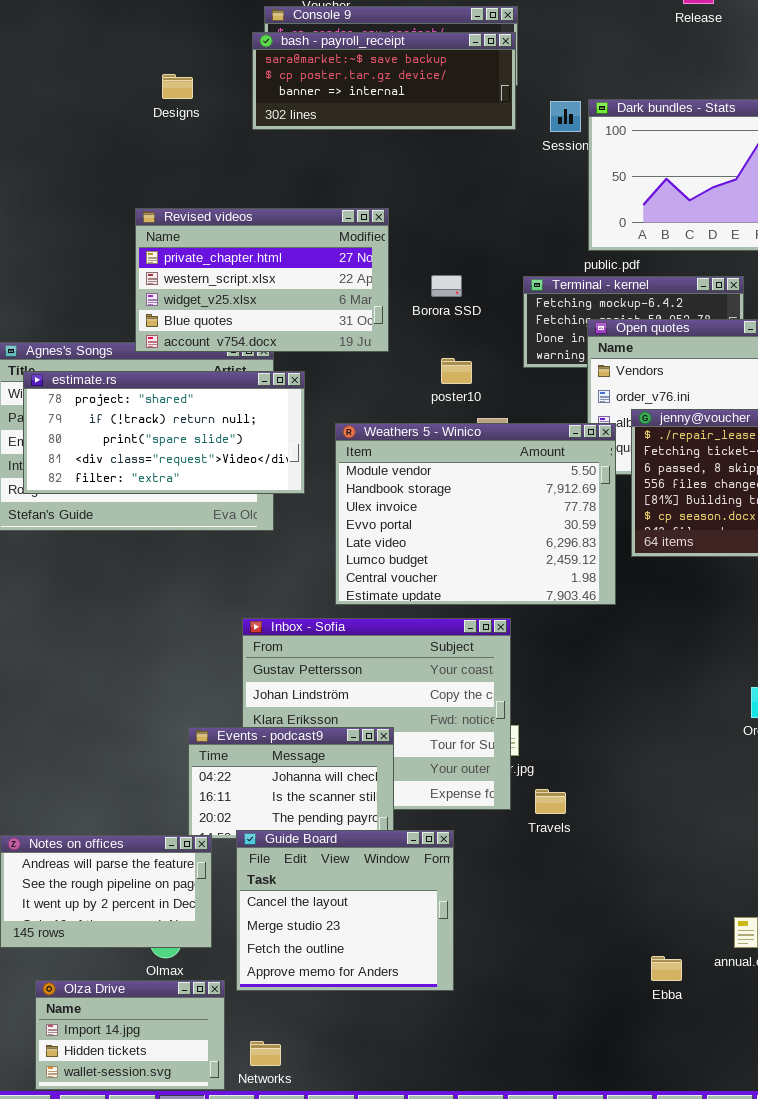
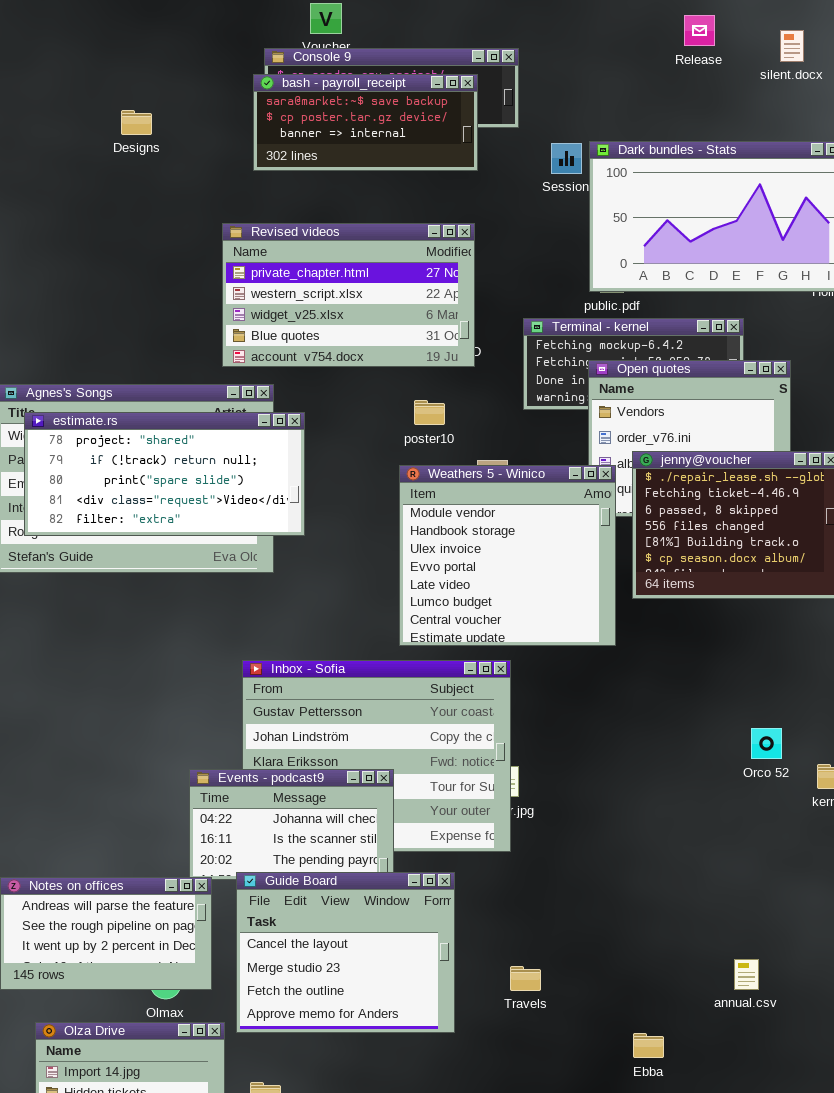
bash - payroll_receipt: [252,32,516,130] -> [253,74,478,171], resized
Designs: [162,74,193,99] -> [121,110,152,135], moved
Revised videos: [135,208,389,352] -> [222,223,475,367], moved
poster10: [441,358,472,384] -> [414,400,445,425], moved
Weathers 5 - Winico: [335,423,616,605] -> [399,465,616,646], resized
Travels: [535,789,566,814] -> [510,966,541,991], moved
Ebba: [651,956,682,981] -> [633,1033,664,1058], moved

